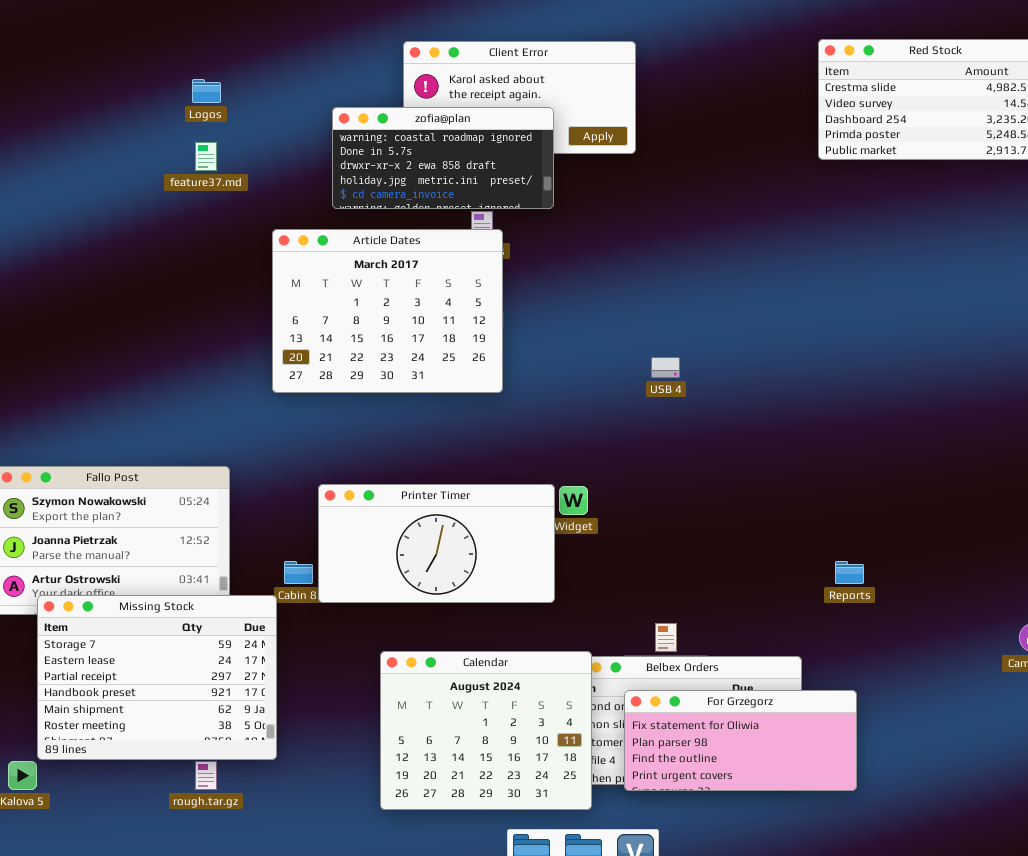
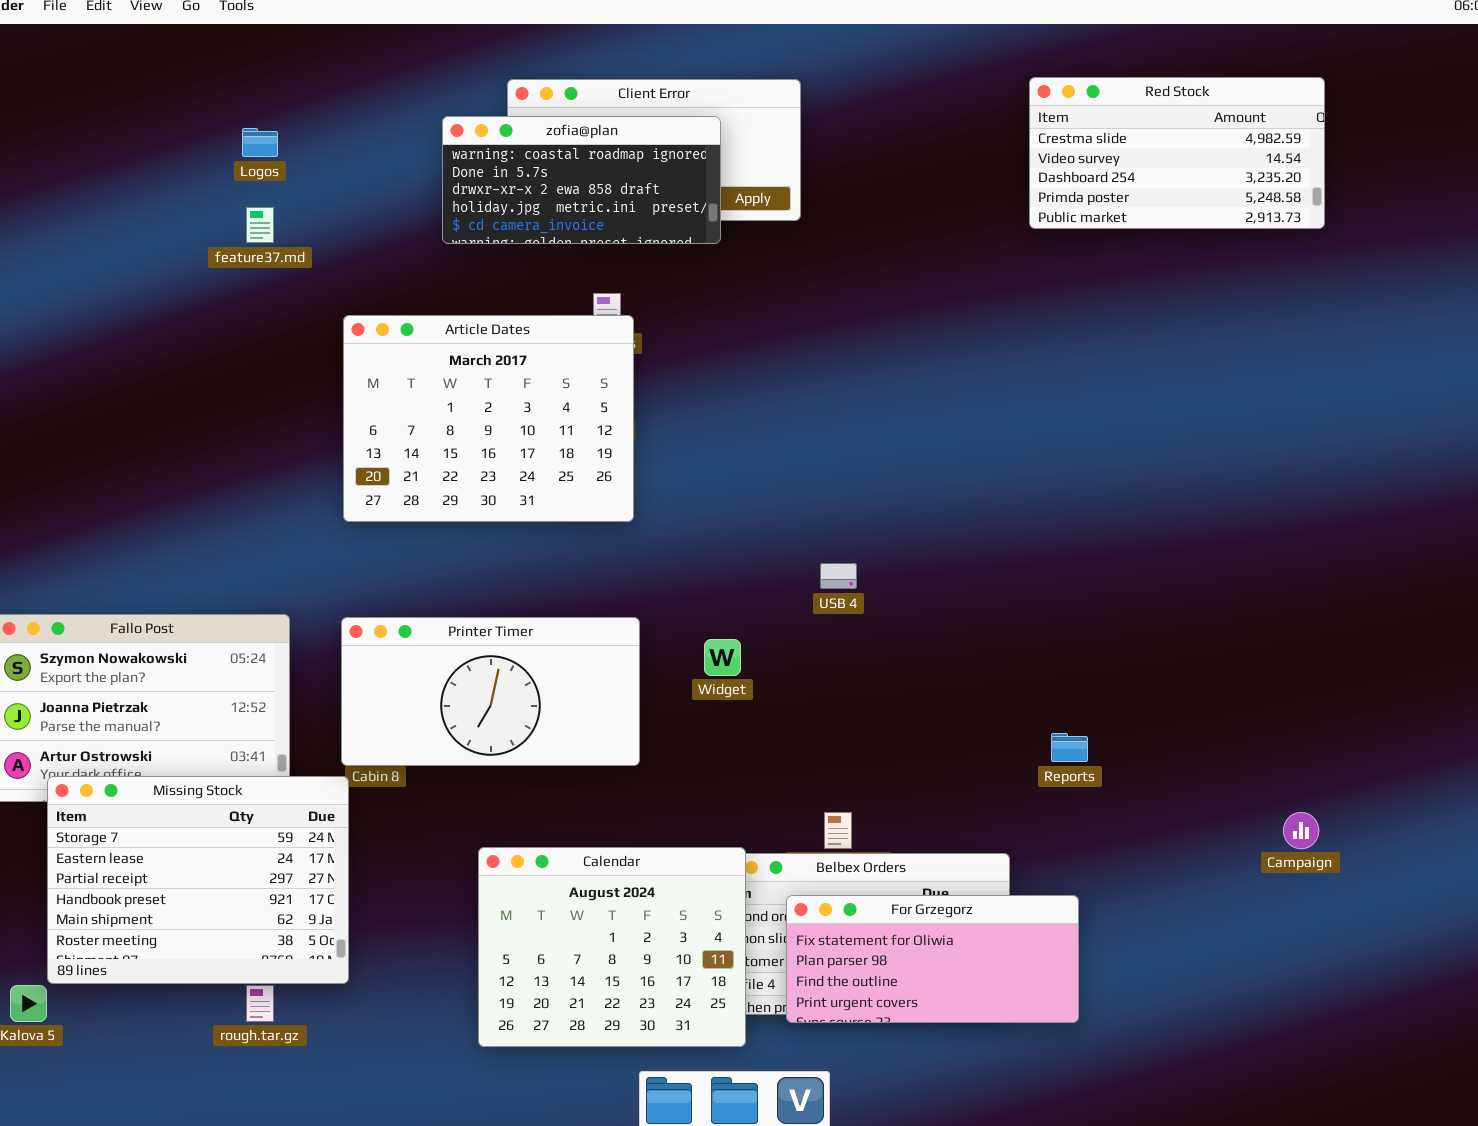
zofia@plan: [332,107,554,209] -> [442,116,721,244], moved
USB 4: [651,357,680,378] -> [820,563,857,589], moved
Printer Timer: [318,484,555,603] -> [341,617,640,766], moved

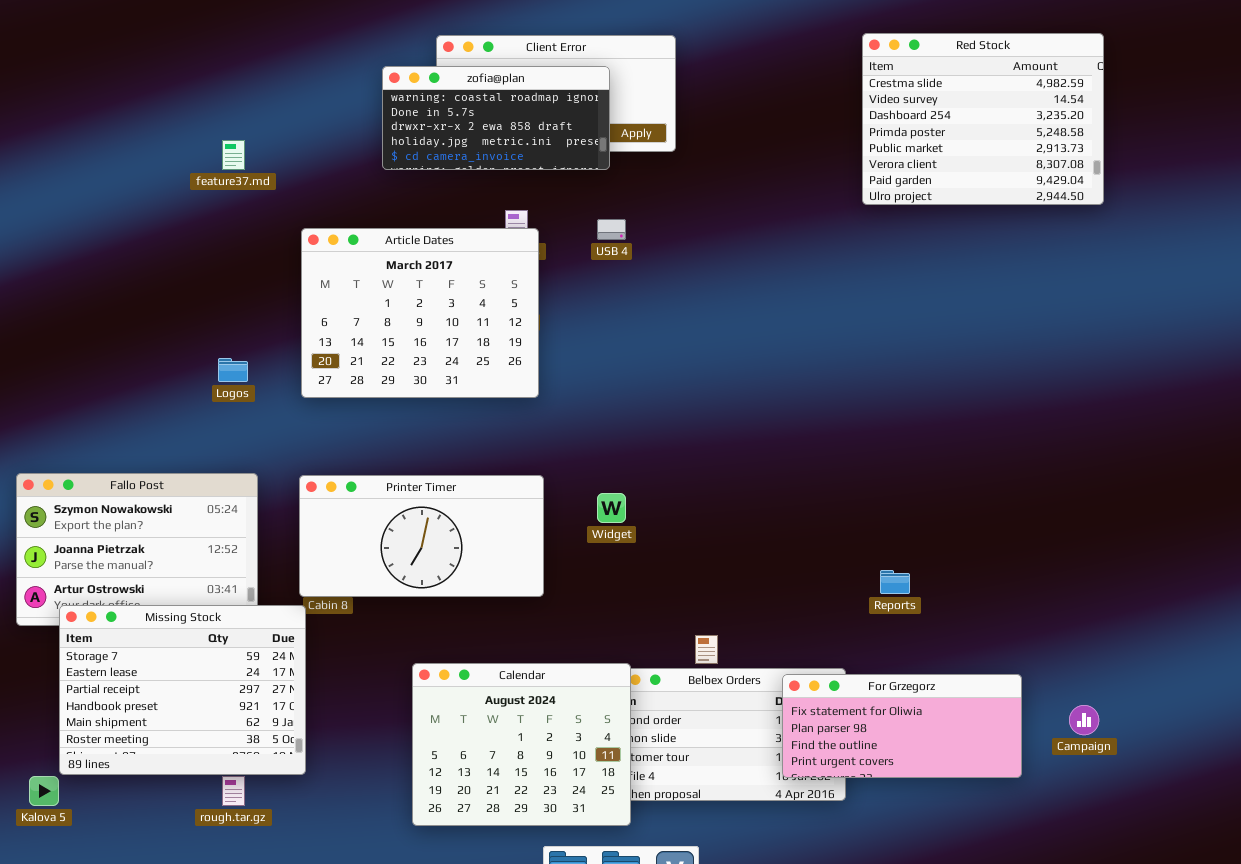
Red Stock: [1029,77,1325,229] -> [862,33,1104,205], resized
Logos: [242,128,278,157] -> [218,358,248,382], moved
USB 4: [820,563,857,589] -> [597,219,626,240], moved
Campaign: [1283,812,1319,849] -> [1069,705,1099,735], moved
For Grzegorz: [786,895,1079,1023] -> [782,674,1022,778], moved

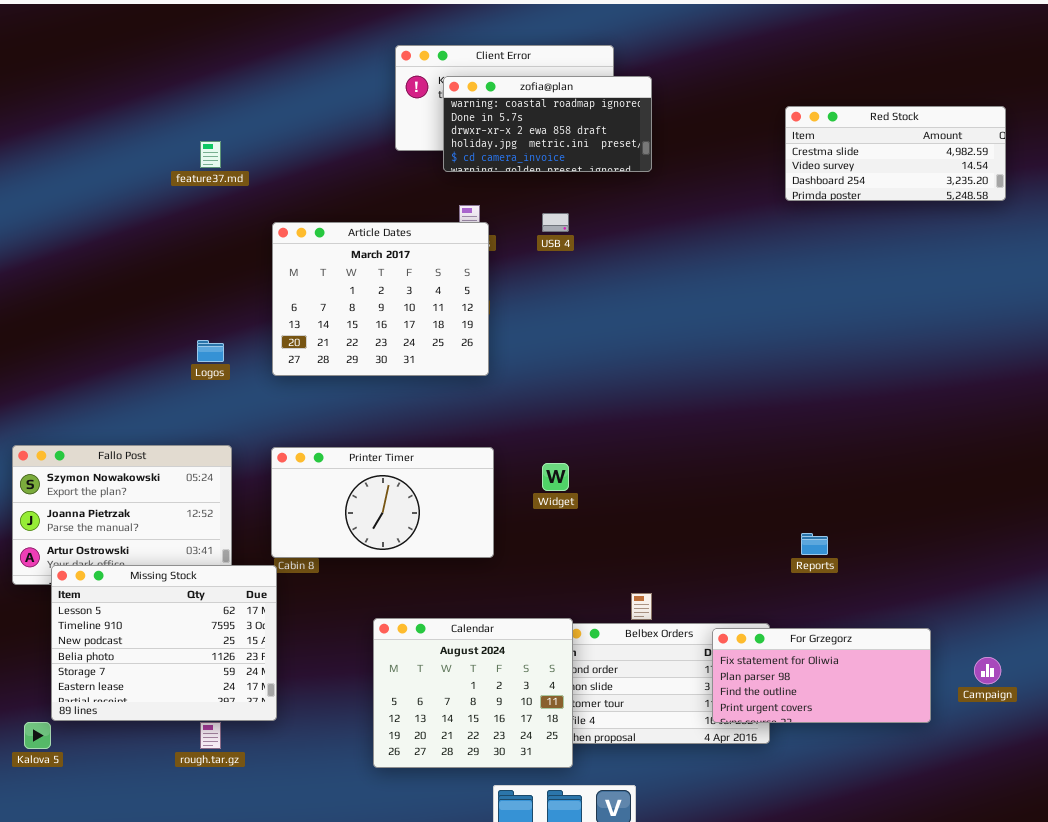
Red Stock: [862,33,1104,205] -> [785,106,1006,201], resized
zofia@plan: [382,66,610,170] -> [443,76,652,172], moved
Missing Stock: [59,605,306,775] -> [51,565,277,721], scrolled up 4 rows

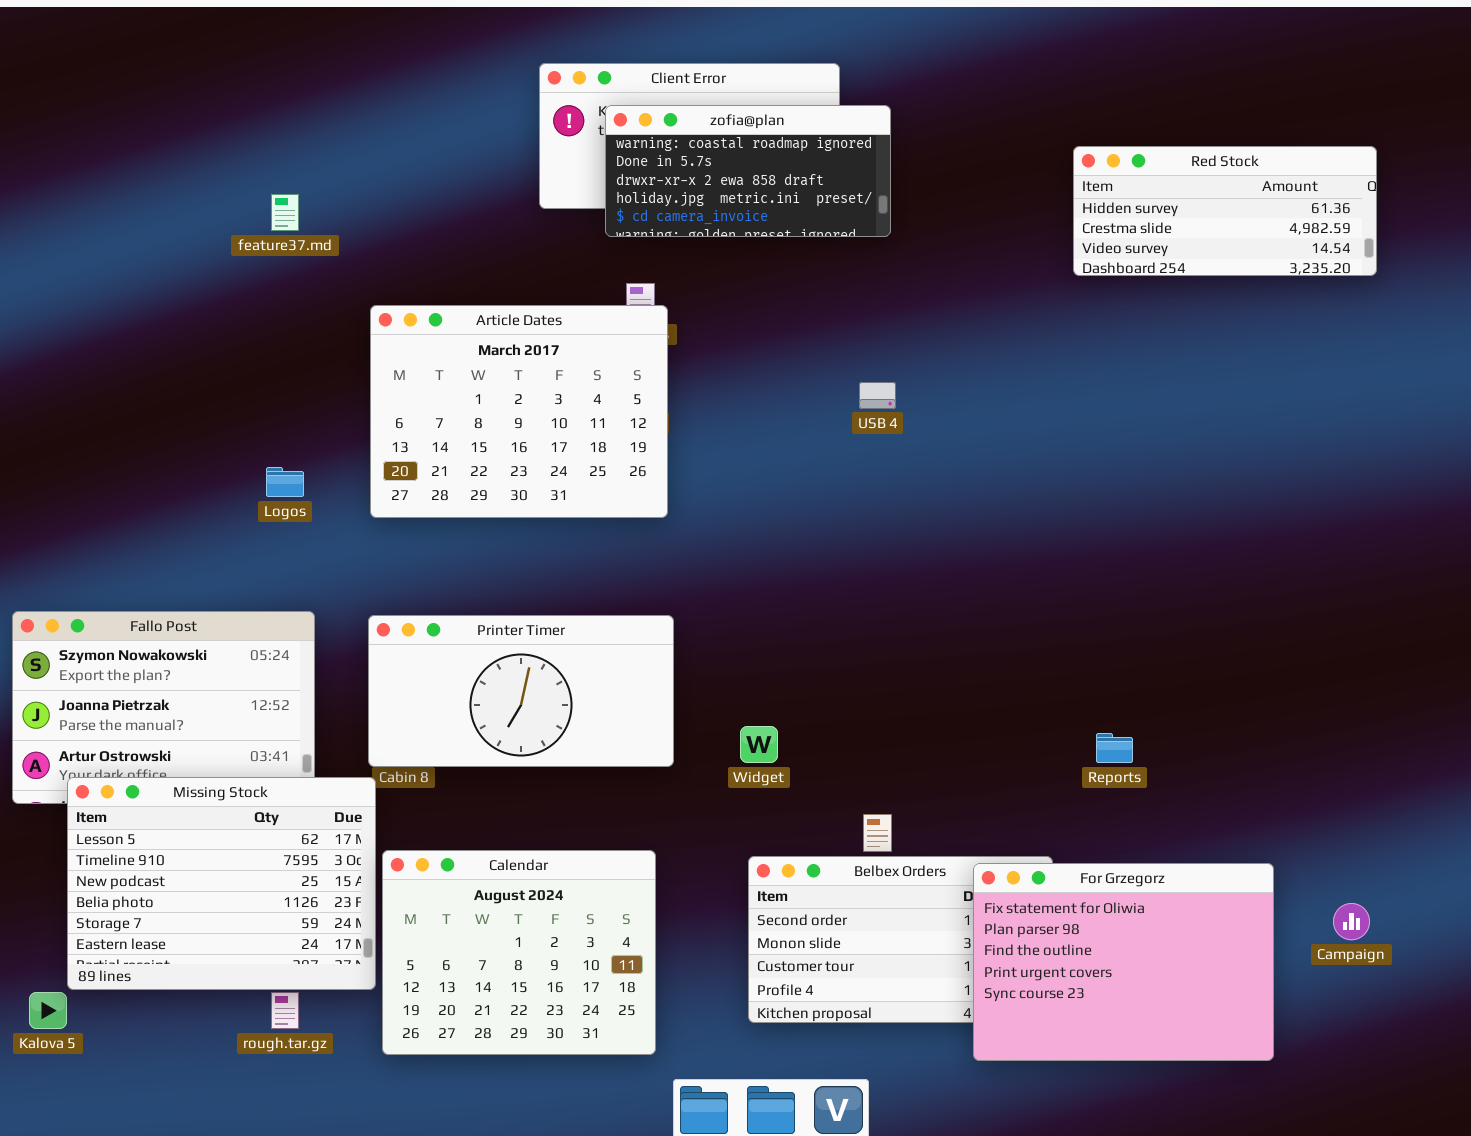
Red Stock: [785,106,1006,201] -> [1073,146,1377,276], scrolled up 1 row
USB 4: [542,213,569,232] -> [859,382,896,409], moved
Widget: [542,463,569,491] -> [740,726,778,763], moved
Calendar: [373,618,573,768] -> [382,850,656,1055], moved
For Grzegorz: [712,628,931,723] -> [973,863,1274,1061], resized

